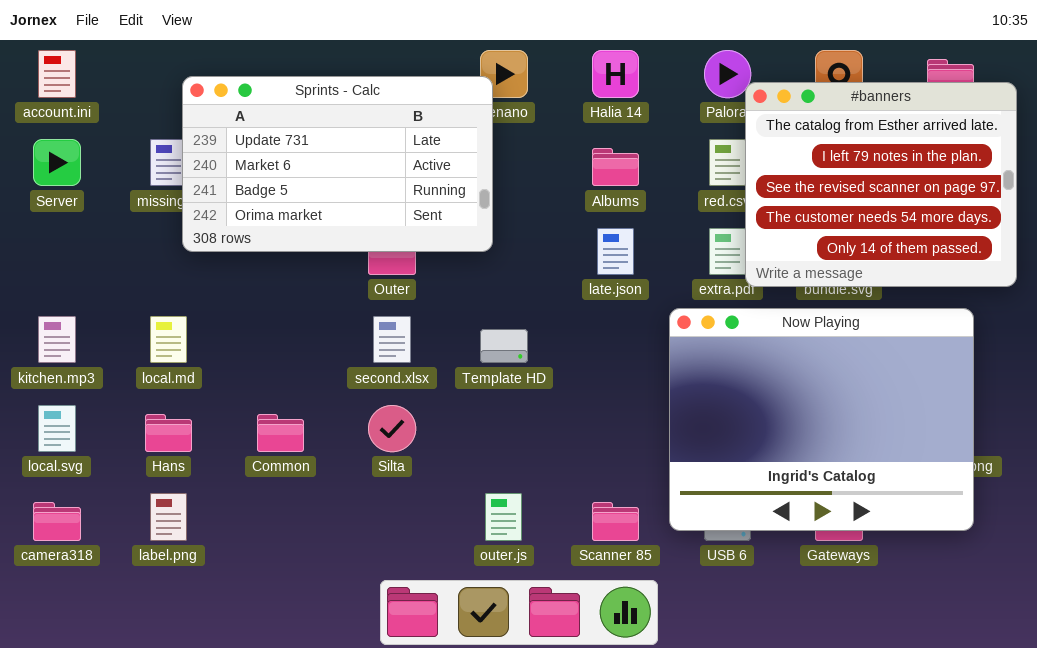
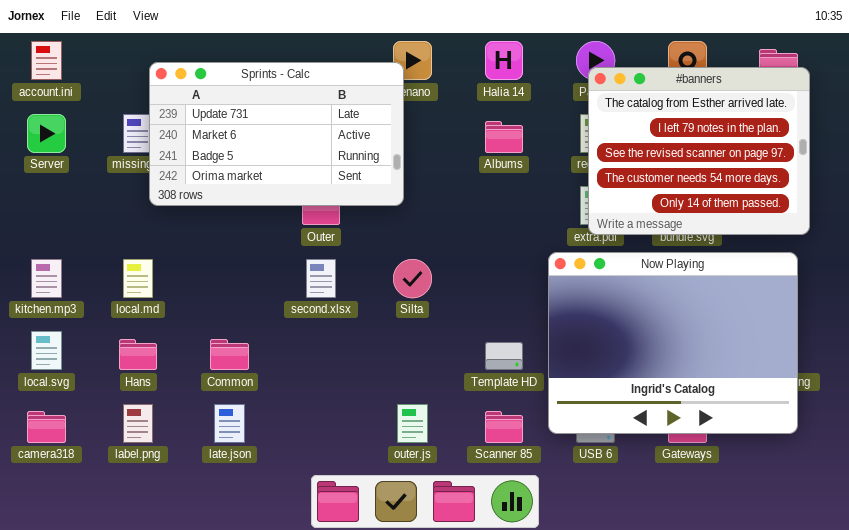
#banners: [745,82,1017,287] -> [588,67,810,235], moved
late.json: [597,228,634,275] -> [214,404,245,443], moved
Template HD: [480,329,528,363] -> [485,342,523,370], moved
Silta: [368,405,416,452] -> [393,259,432,298], moved

